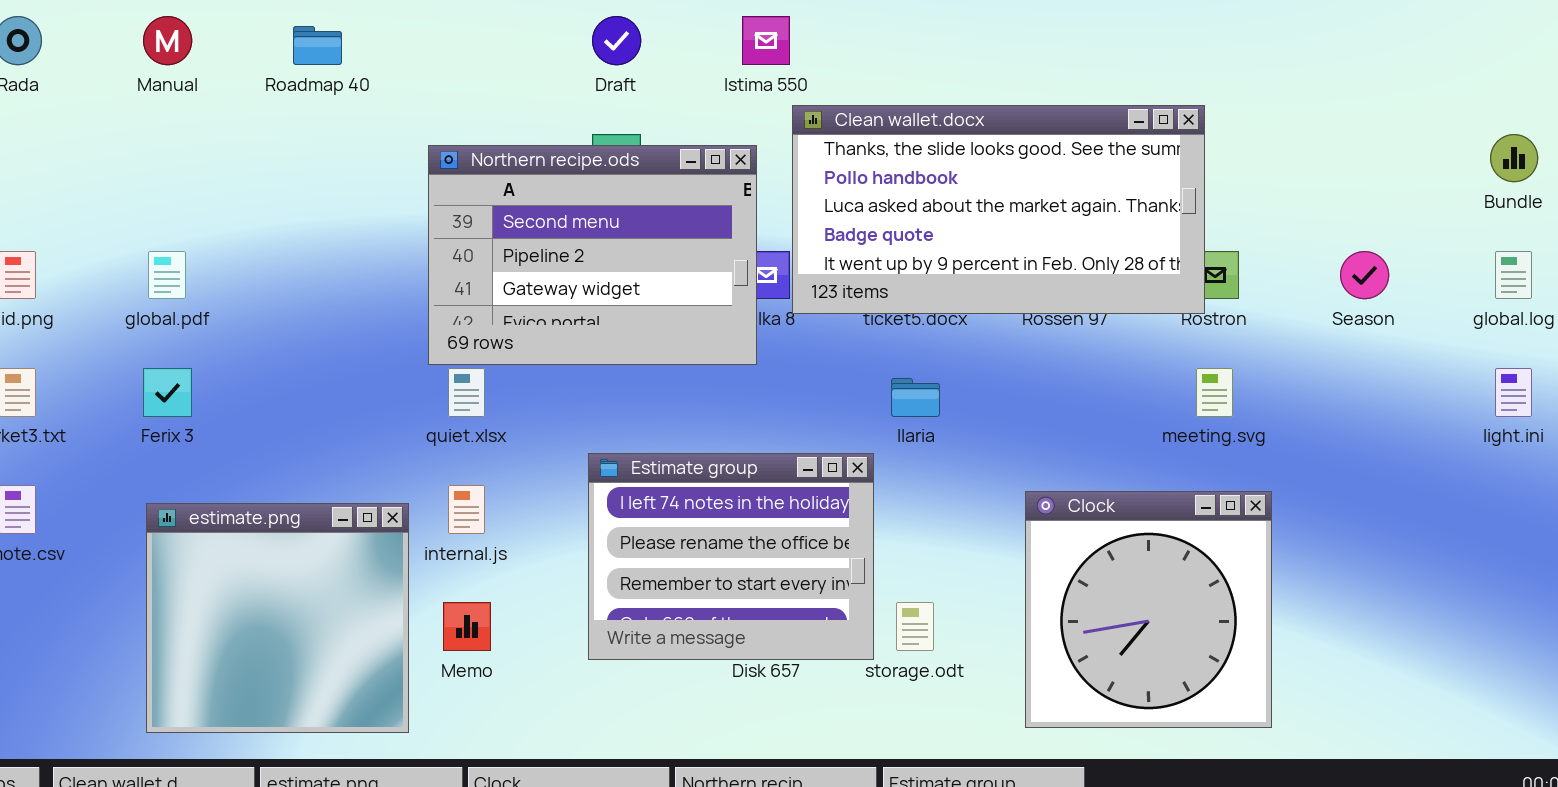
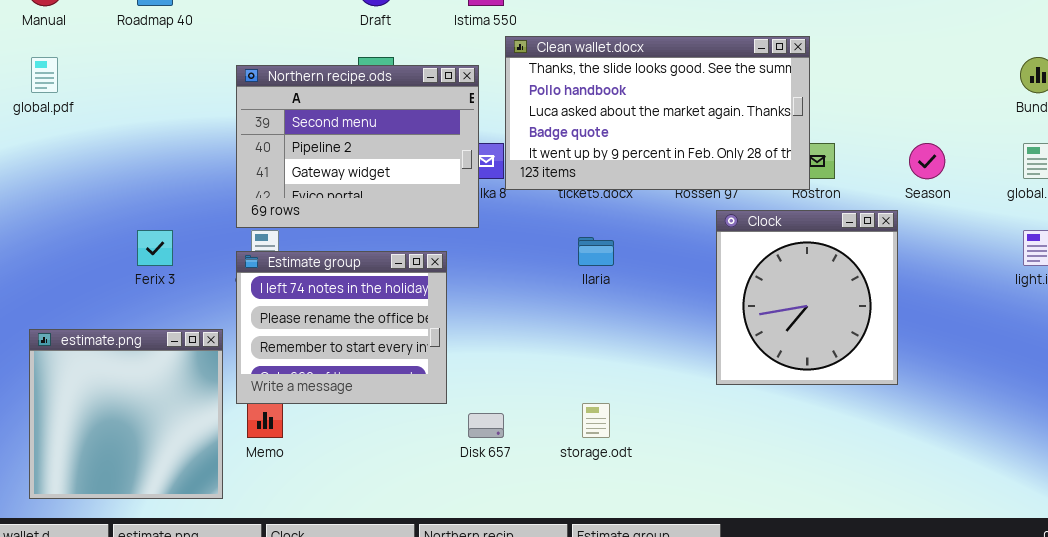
global.pdf: [148,251,186,299] -> [31,57,58,93], moved
Ferix 3: [143,368,192,417] -> [137,230,173,266], moved
Estimate group: [588,453,874,660] -> [236,251,447,404], moved
Clock: [1025,491,1272,728] -> [716,210,898,385], moved

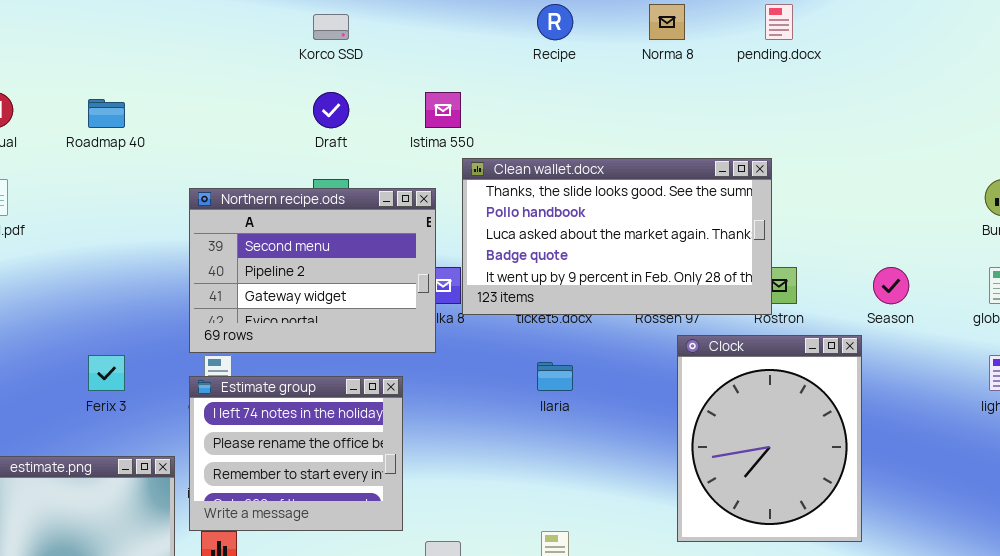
Clock: [716,210,898,385] -> [677,335,862,542], resized

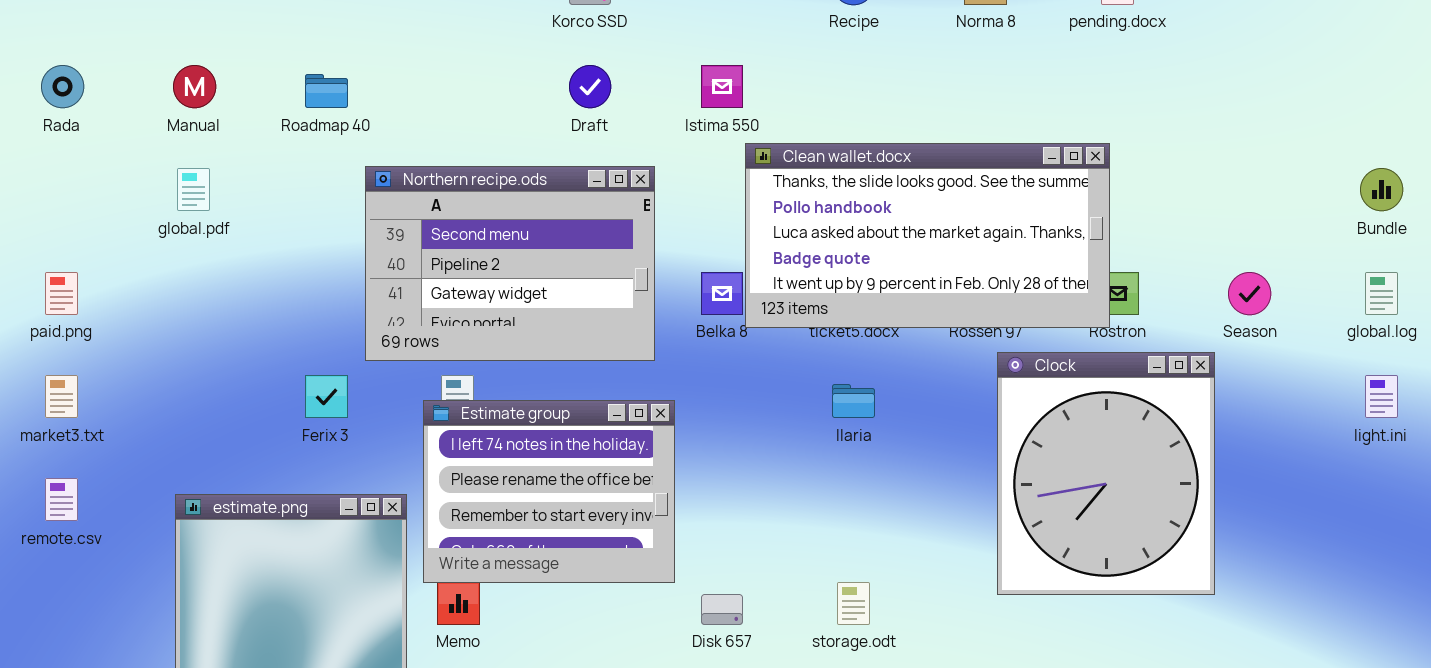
Northern recipe.ods: [189,188,436,353] -> [365,166,655,361], moved

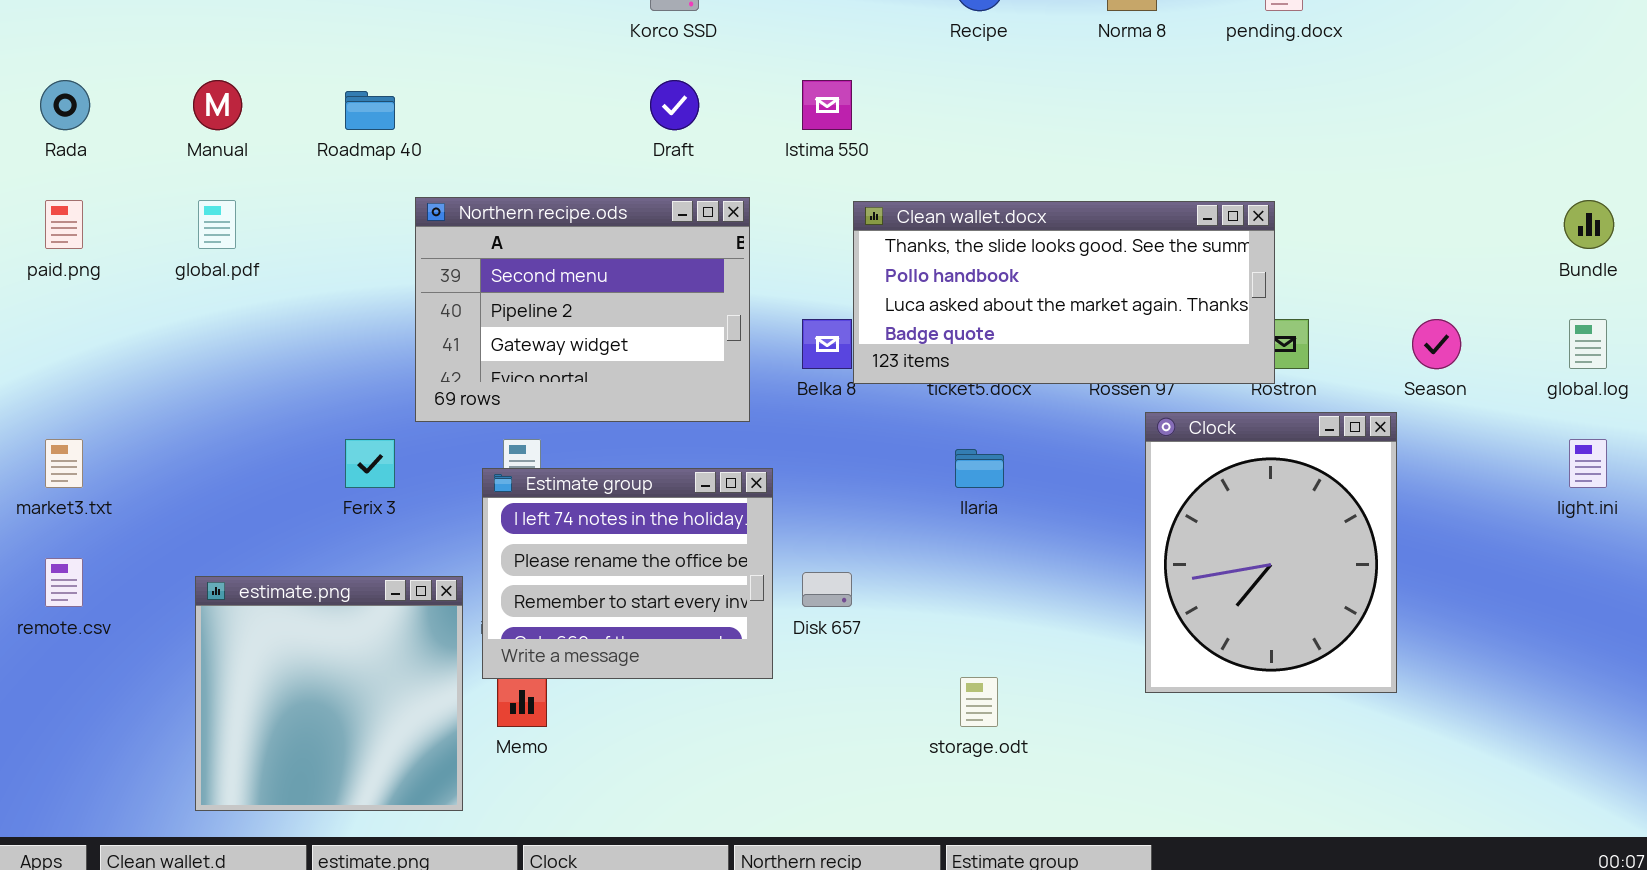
Clean wallet.docx: [745,143,1110,328] -> [853,201,1275,384], resized
paid.png: [45,272,78,315] -> [45,200,83,249], moved
Disk 657: [701,594,743,625] -> [802,572,852,607], moved

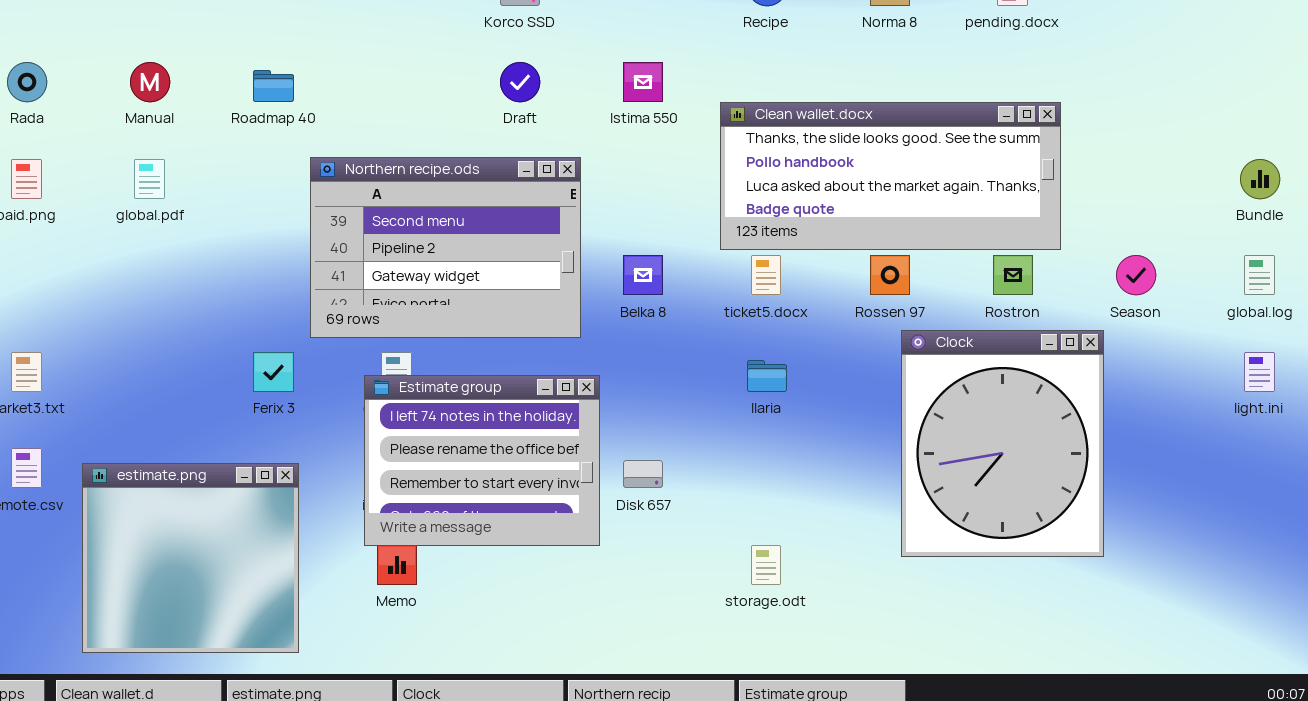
Clean wallet.docx: [853,201,1275,384] -> [720,102,1061,250], moved
estimate.png: [195,576,463,811] -> [82,463,299,653], moved

